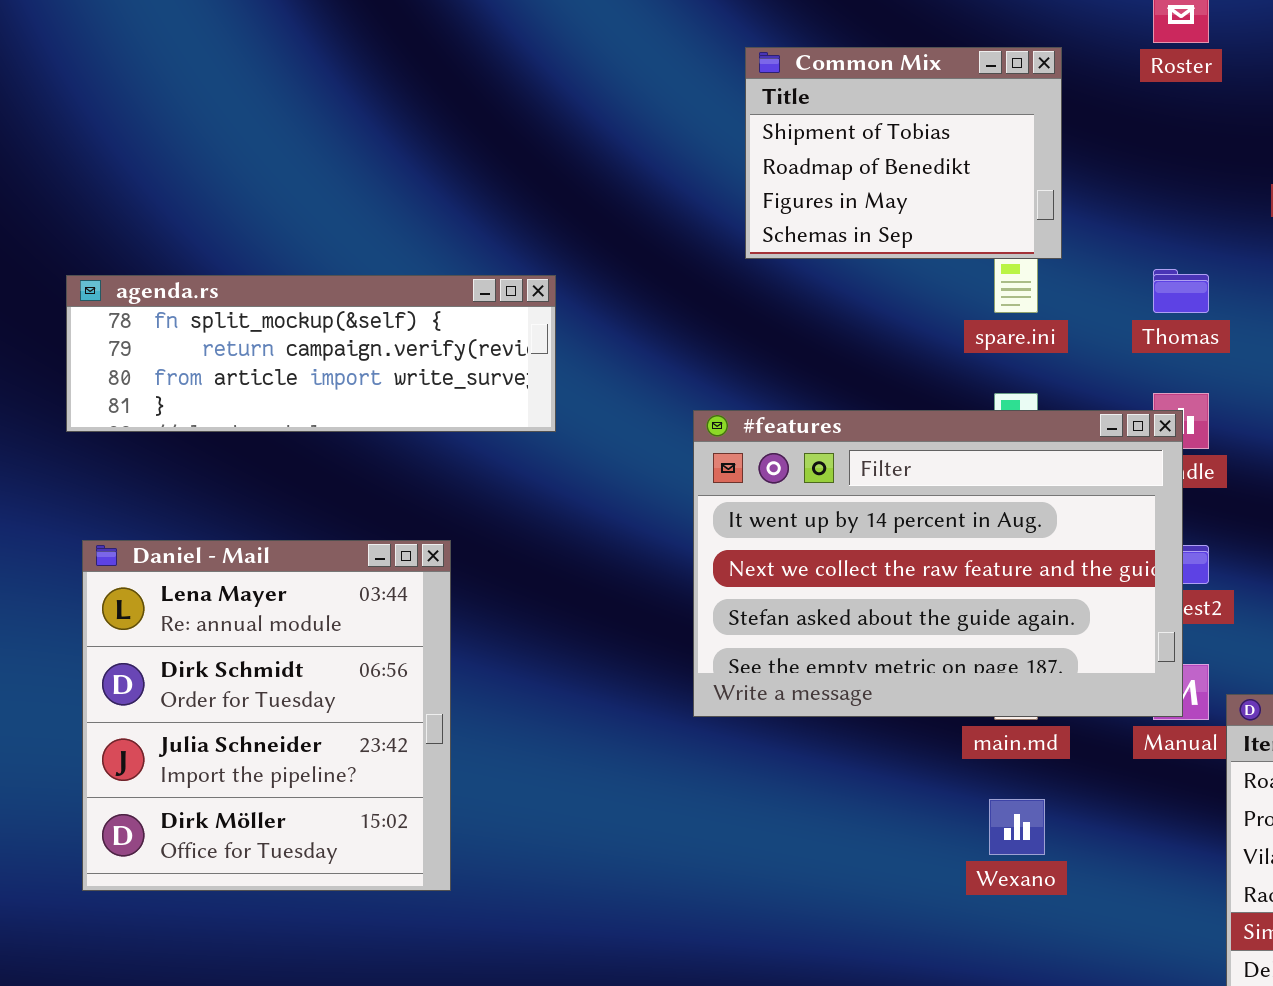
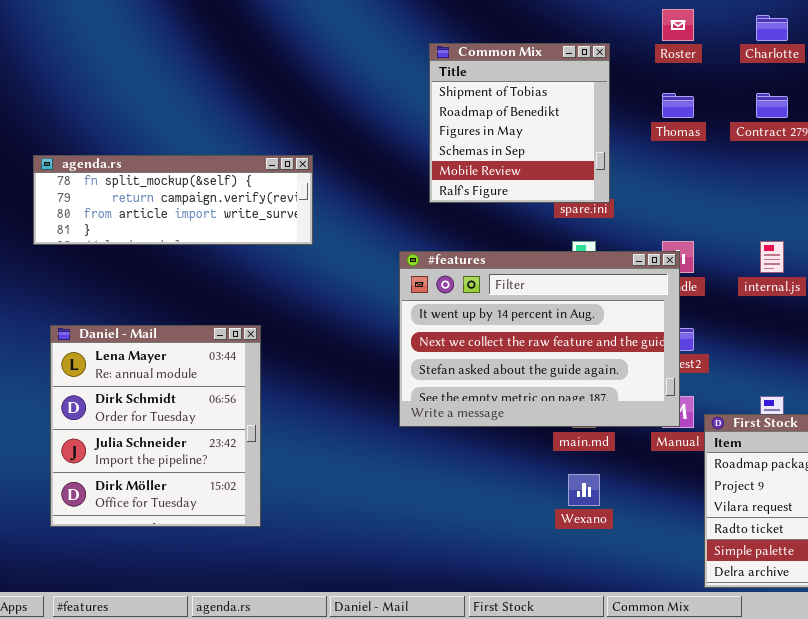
Common Mix: [745,47,1062,259] -> [429,43,610,203], resized
Thomas: [1153,269,1209,313] -> [662,93,694,118], moved
agenda.rs: [66,275,556,432] -> [33,155,313,245], moved

